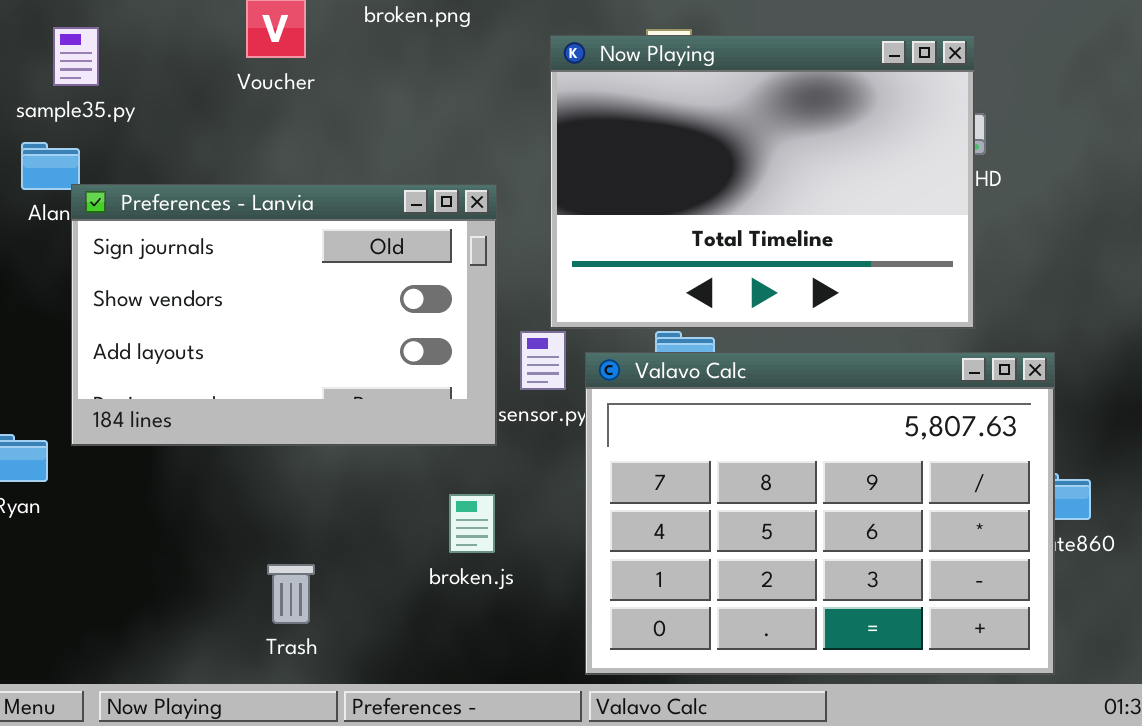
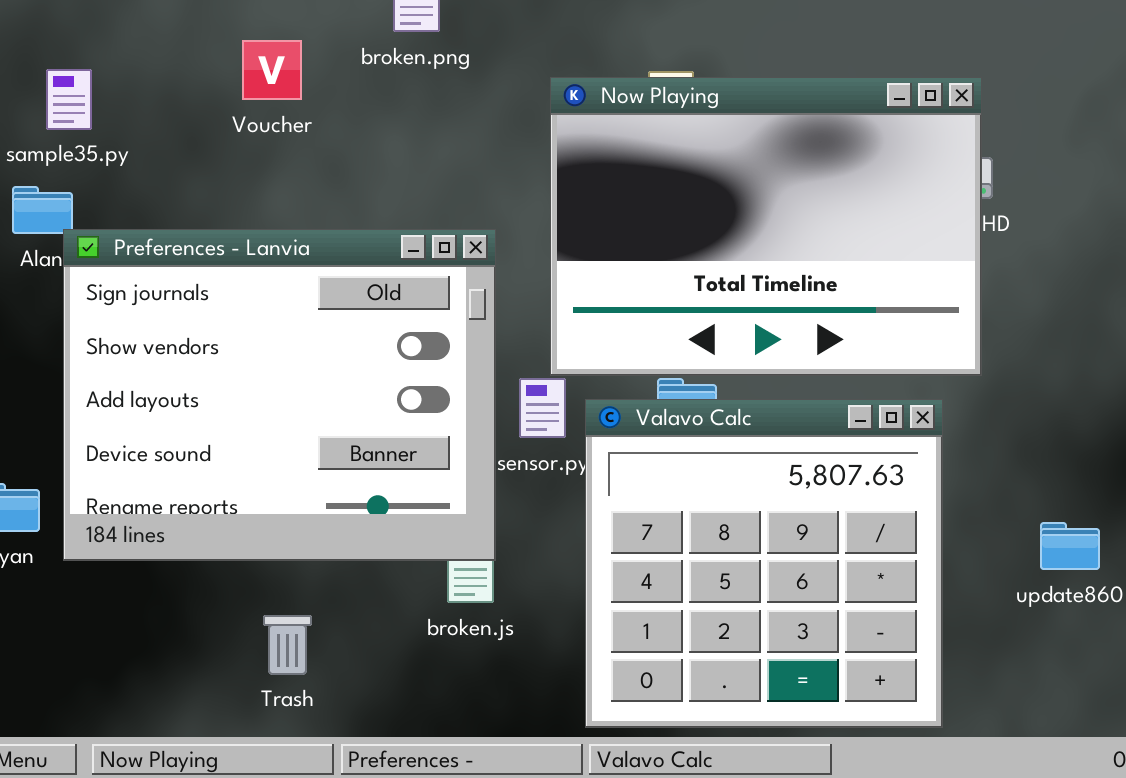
Preferences - Lanvia: [71,184,497,446] -> [63,229,496,561], resized
Valavo Calc: [585,352,1055,675] -> [585,399,943,728], resized

